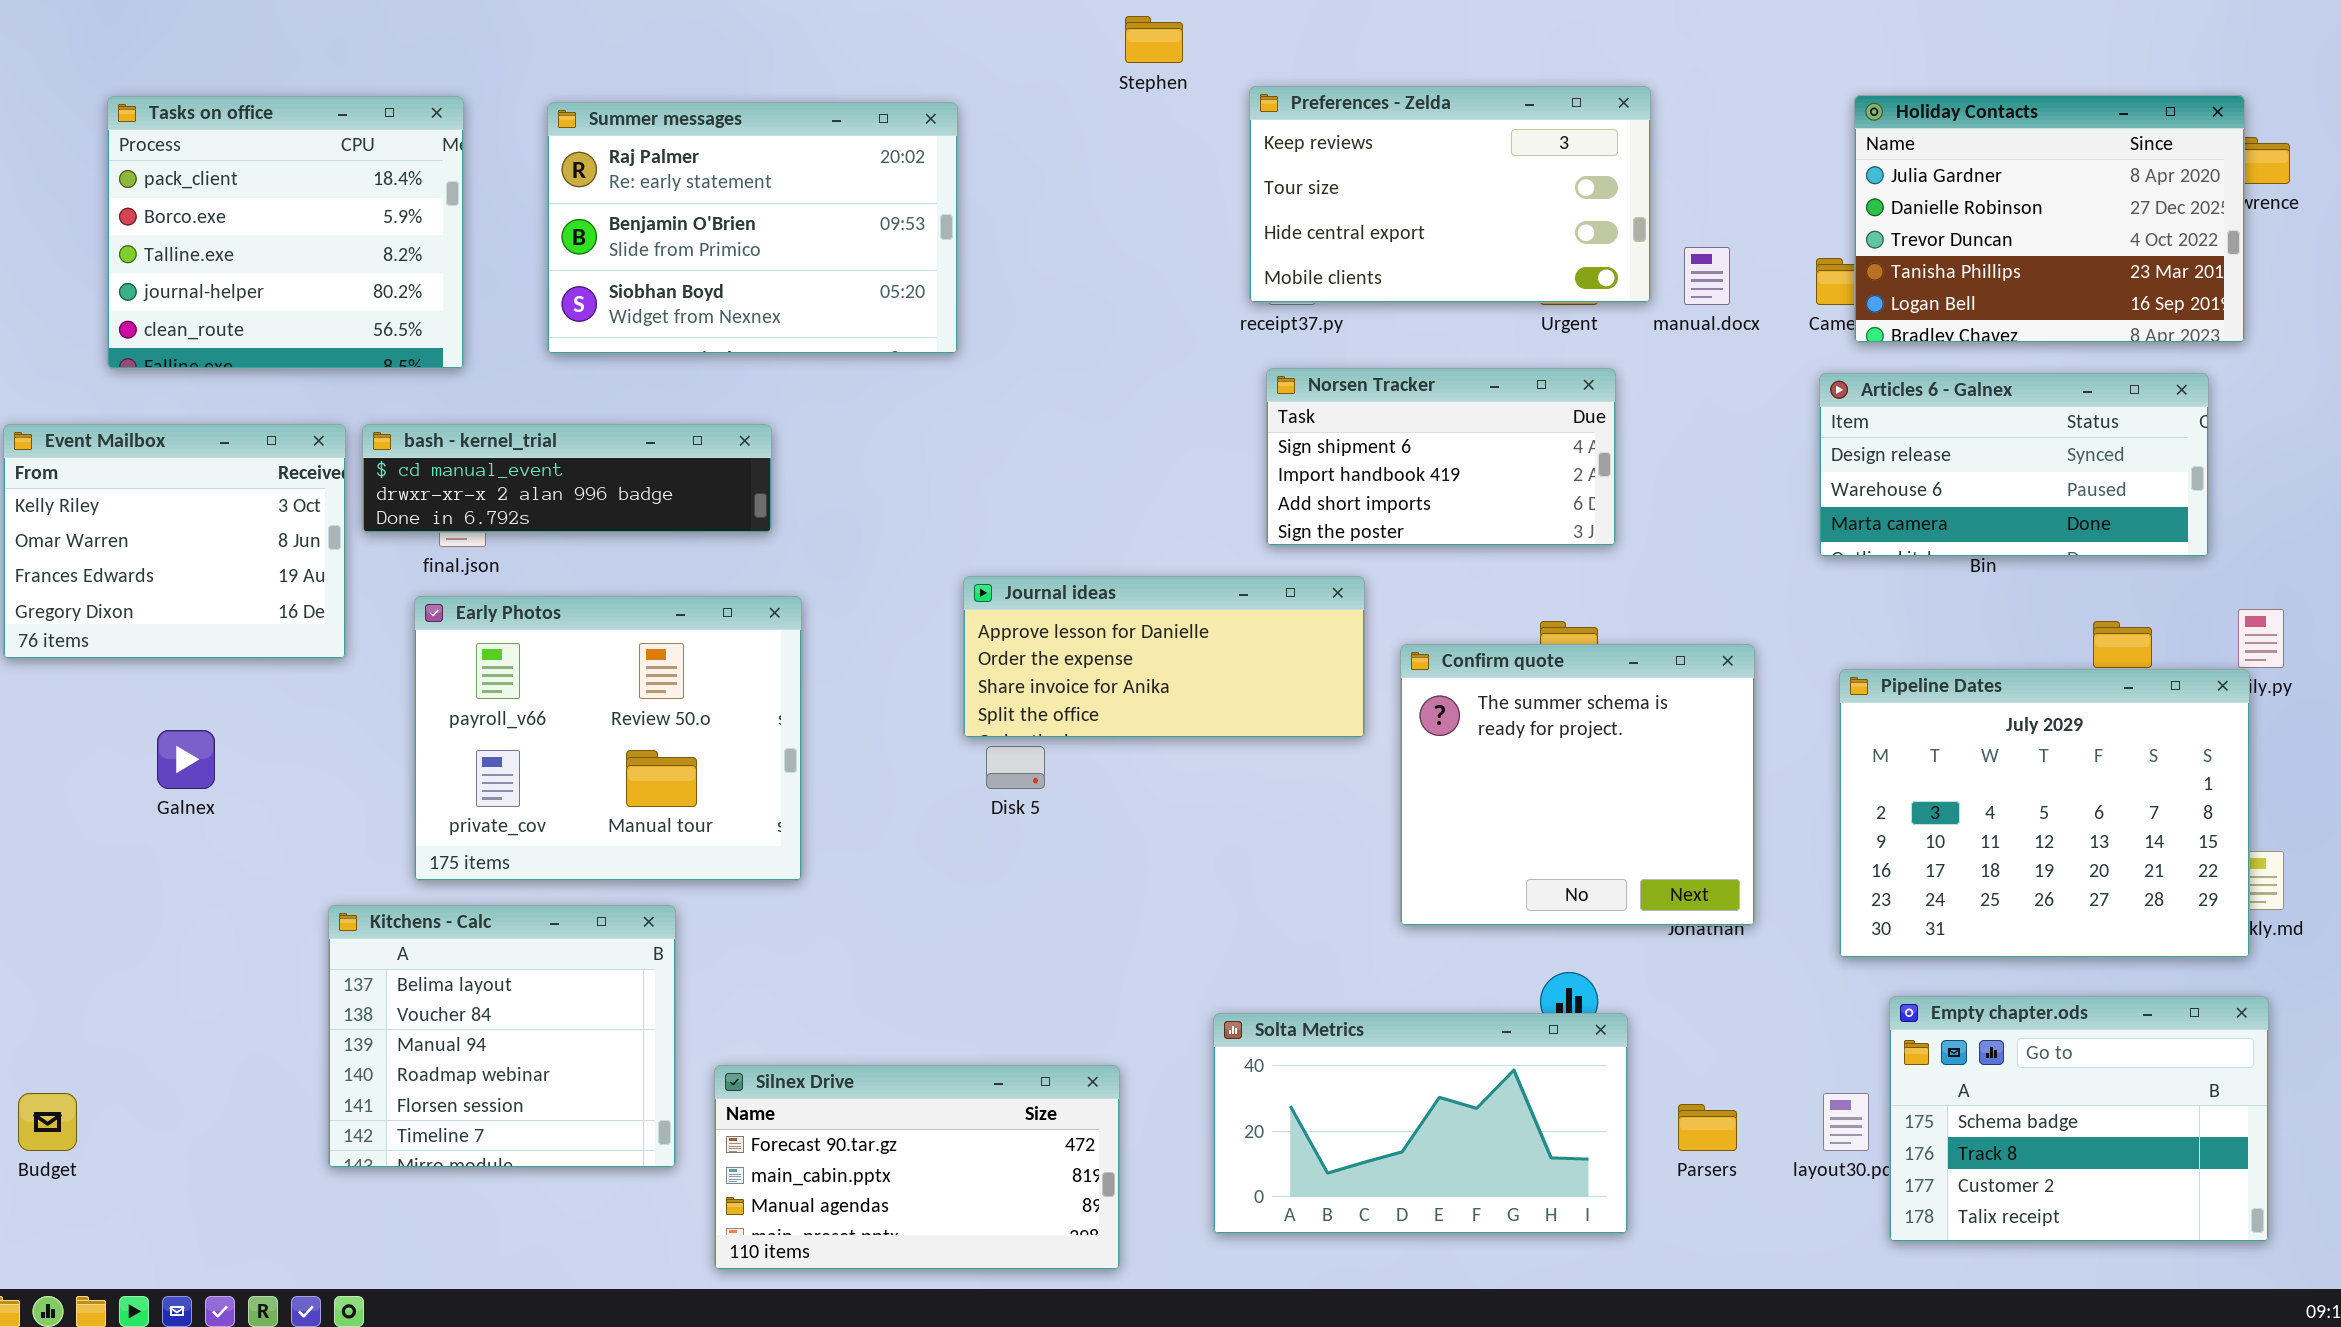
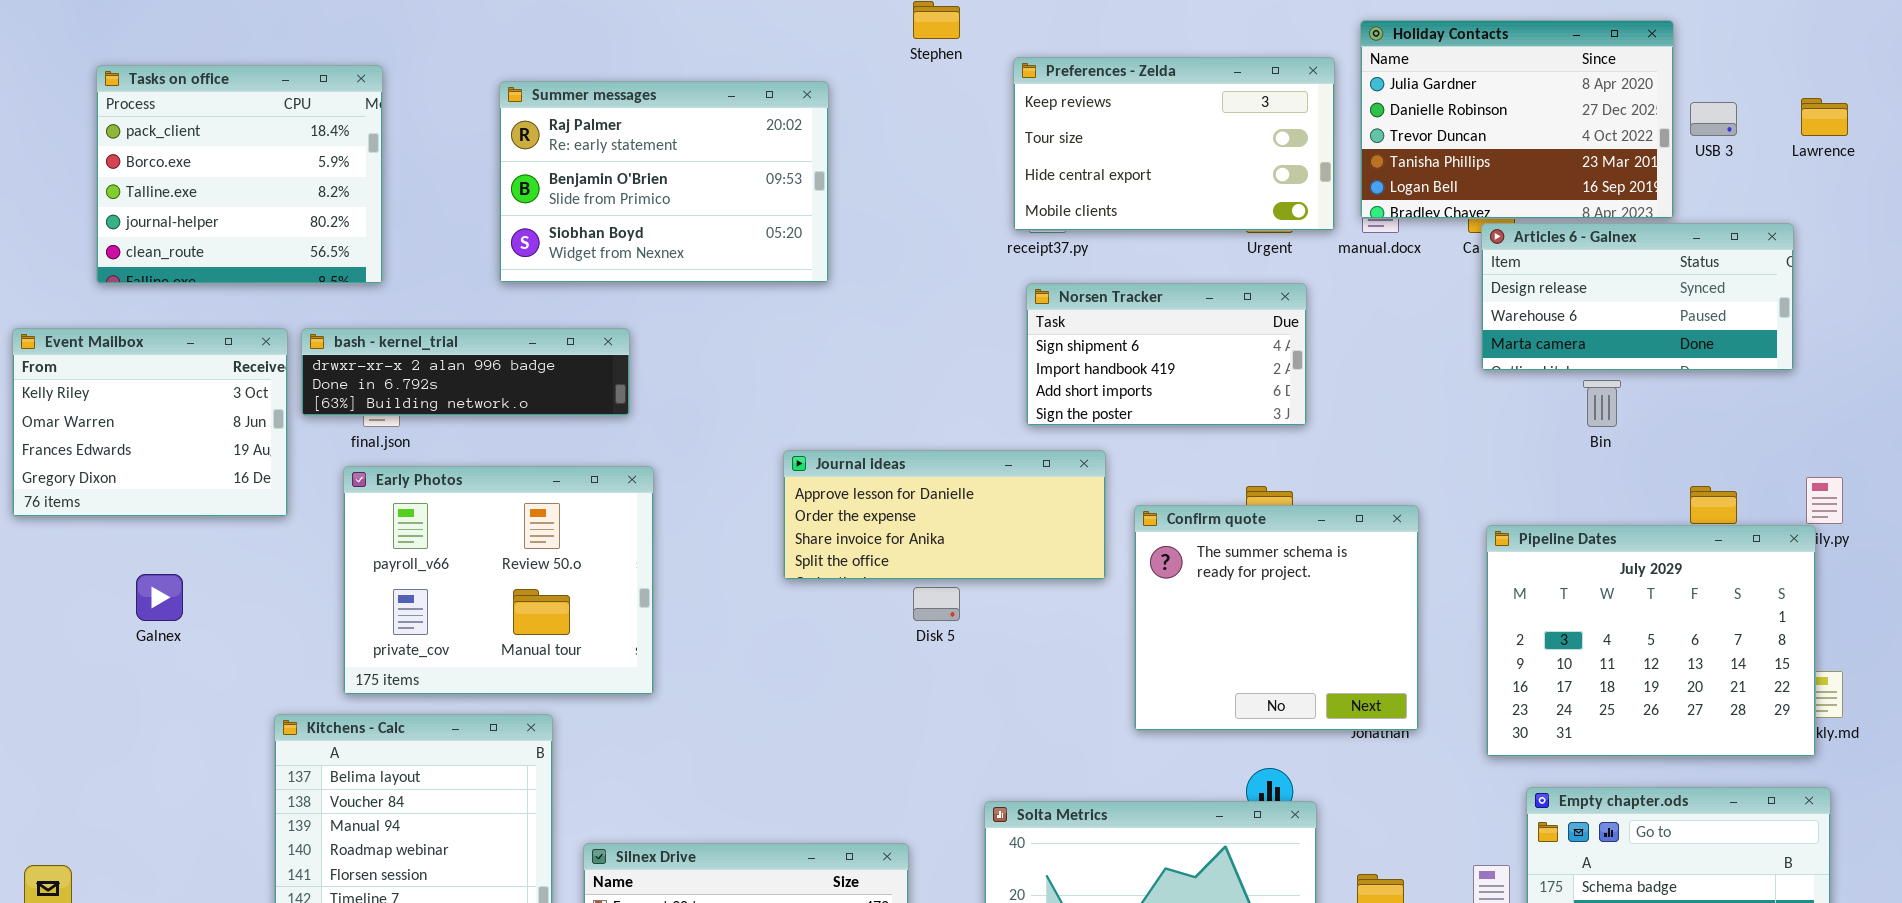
Holiday Contacts: [1854,95,2245,343] -> [1360,20,1674,219], moved
Summer messages: [547,102,958,354] -> [499,81,829,283], moved
Articles 6 - Galnex: [1819,373,2209,557] -> [1481,223,1794,371], moved
bash - kernel_trial: [362,424,772,533] -> [301,328,630,416], scrolled down 1 row
Disk 5: [986,746,1045,789] -> [913,587,960,621], moved

